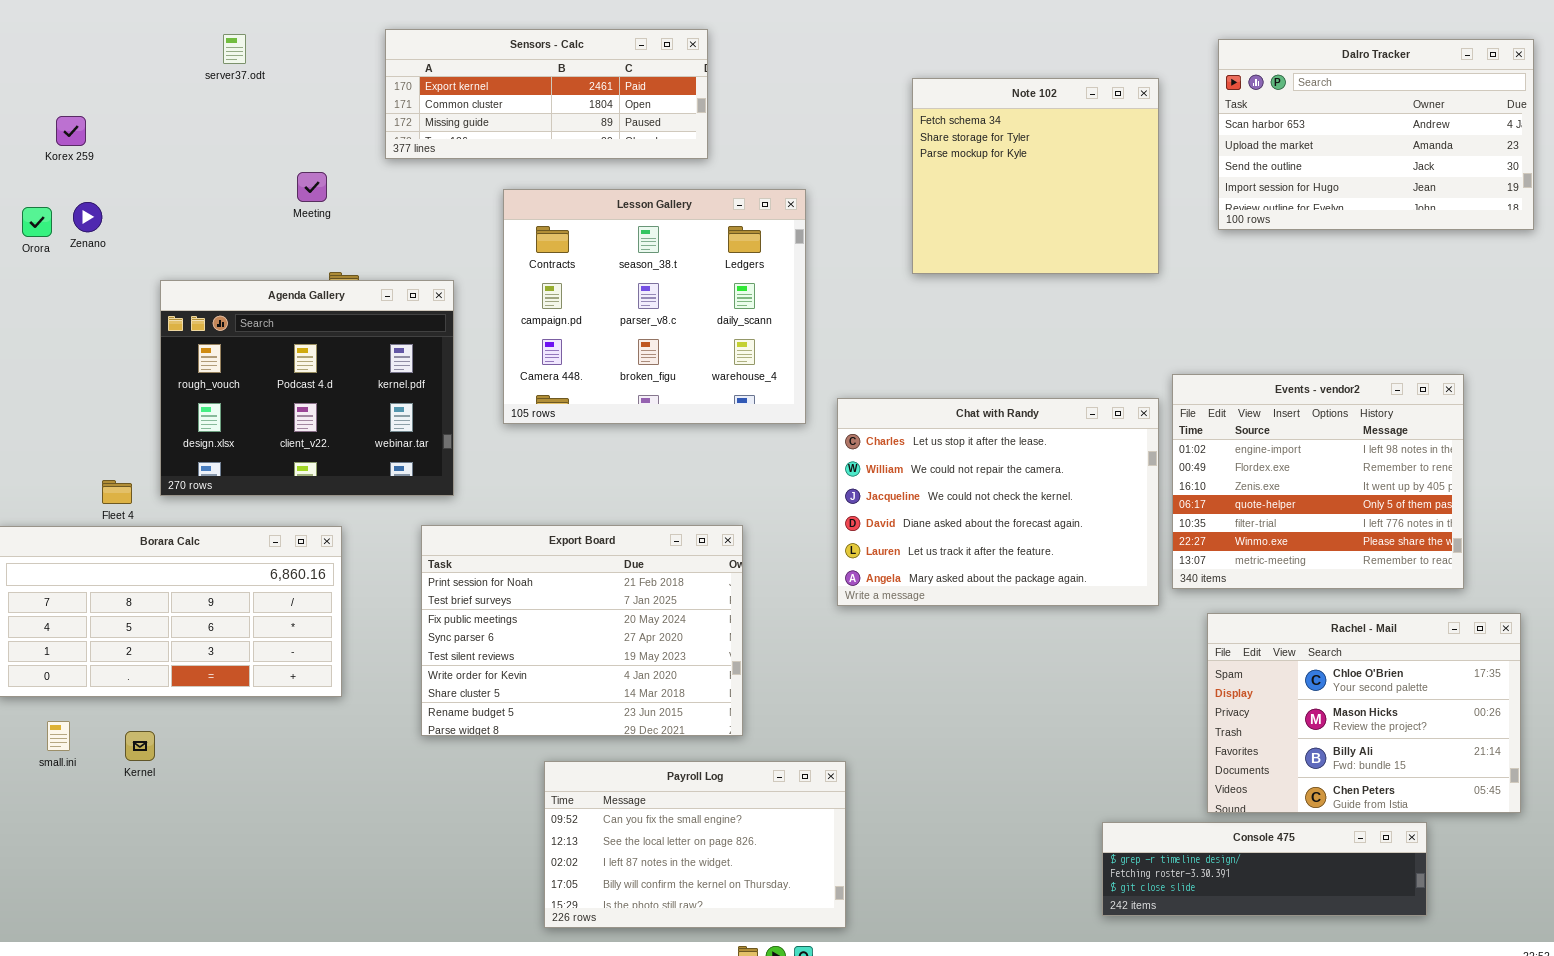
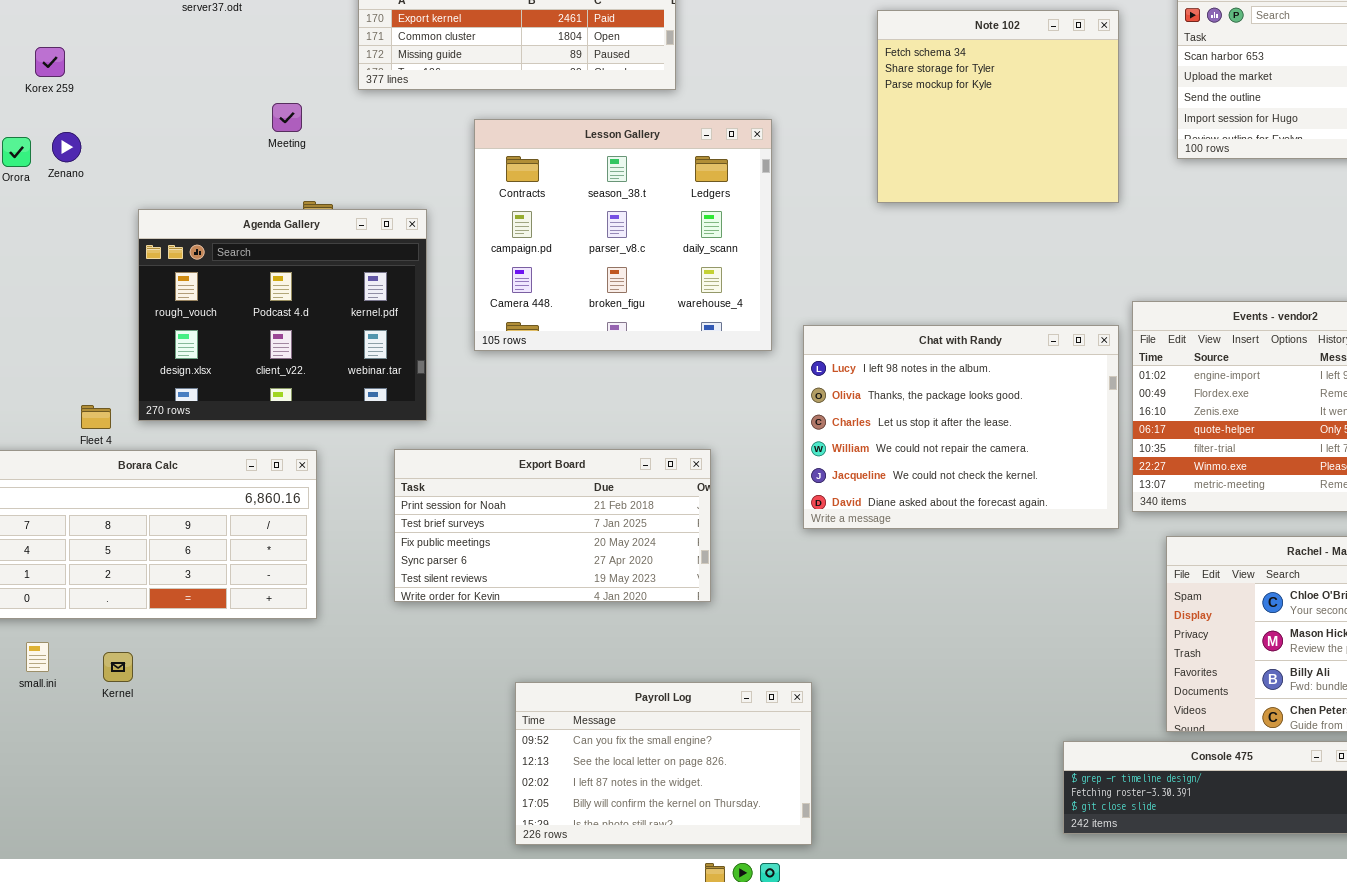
Chat with Randy: [837,398,1159,606] -> [803,325,1119,529], scrolled up 2 rows
Export Board: [421,525,743,736] -> [394,449,711,602], resized

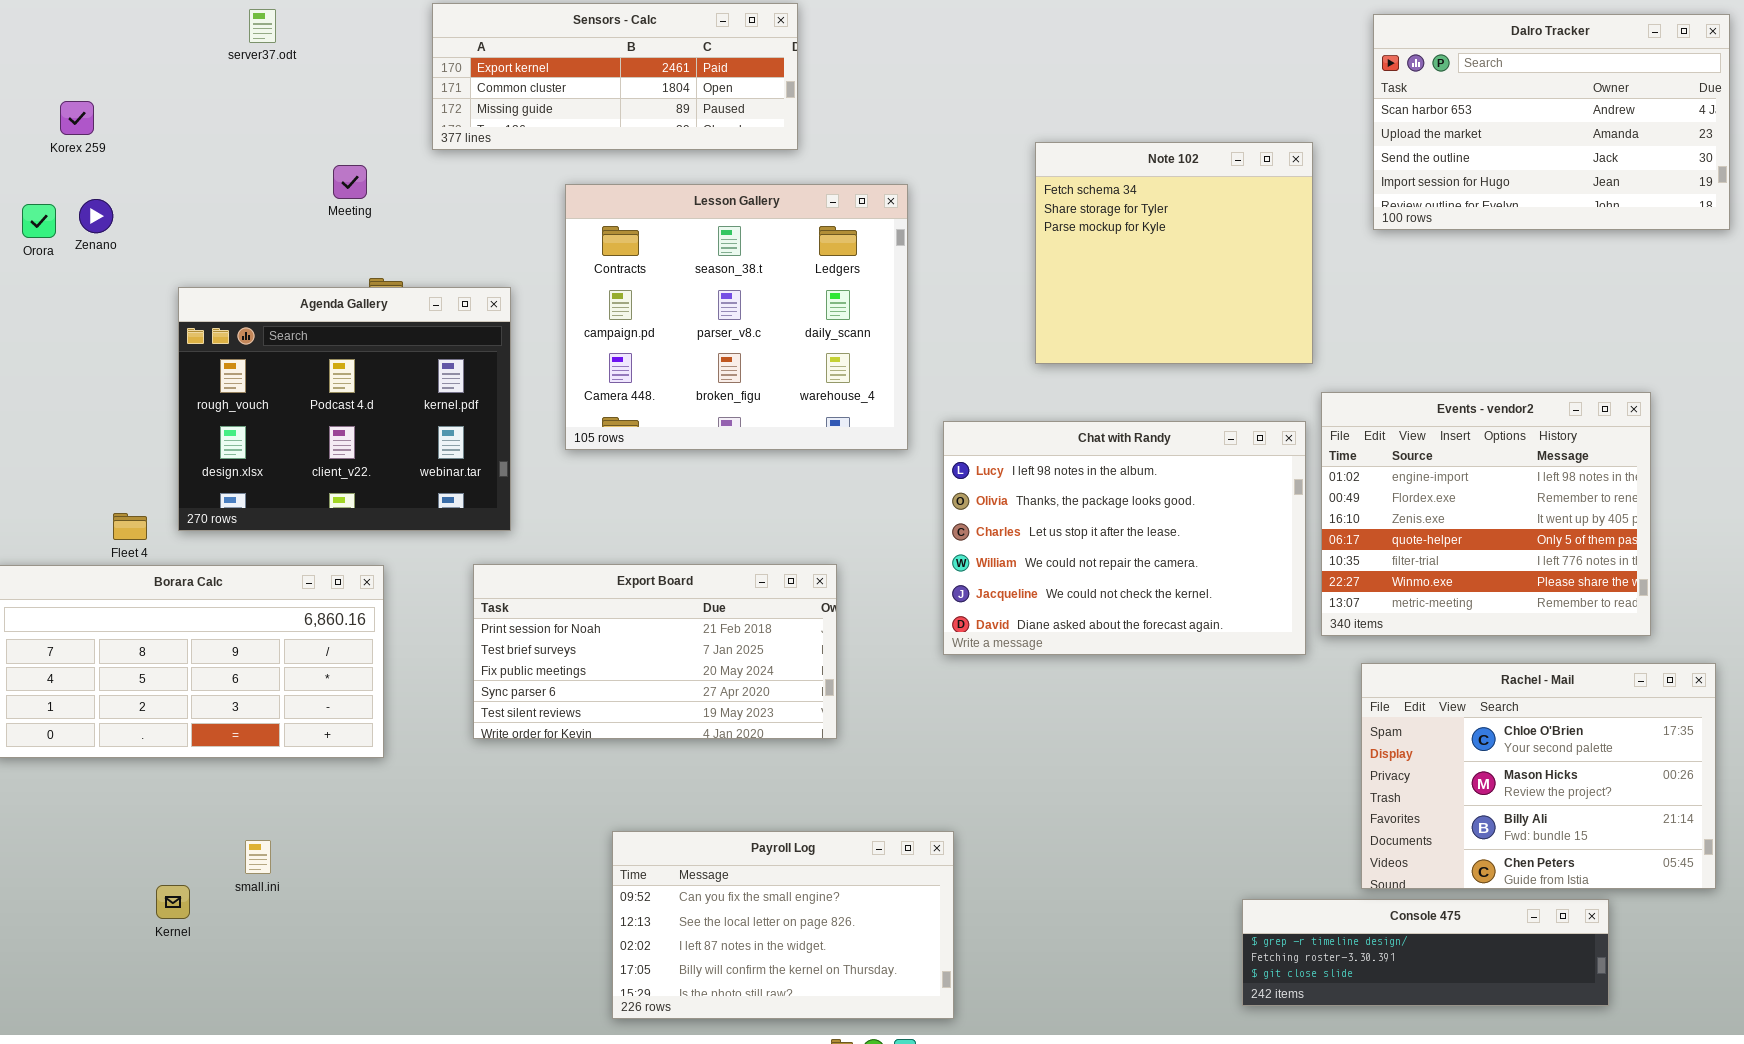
Note 102: [877,10,1119,203] -> [1035,142,1313,364], moved
small.ini: [26,642,49,672] -> [245,840,271,874], moved
Kernel: [103,652,133,682] -> [156,885,190,919], moved

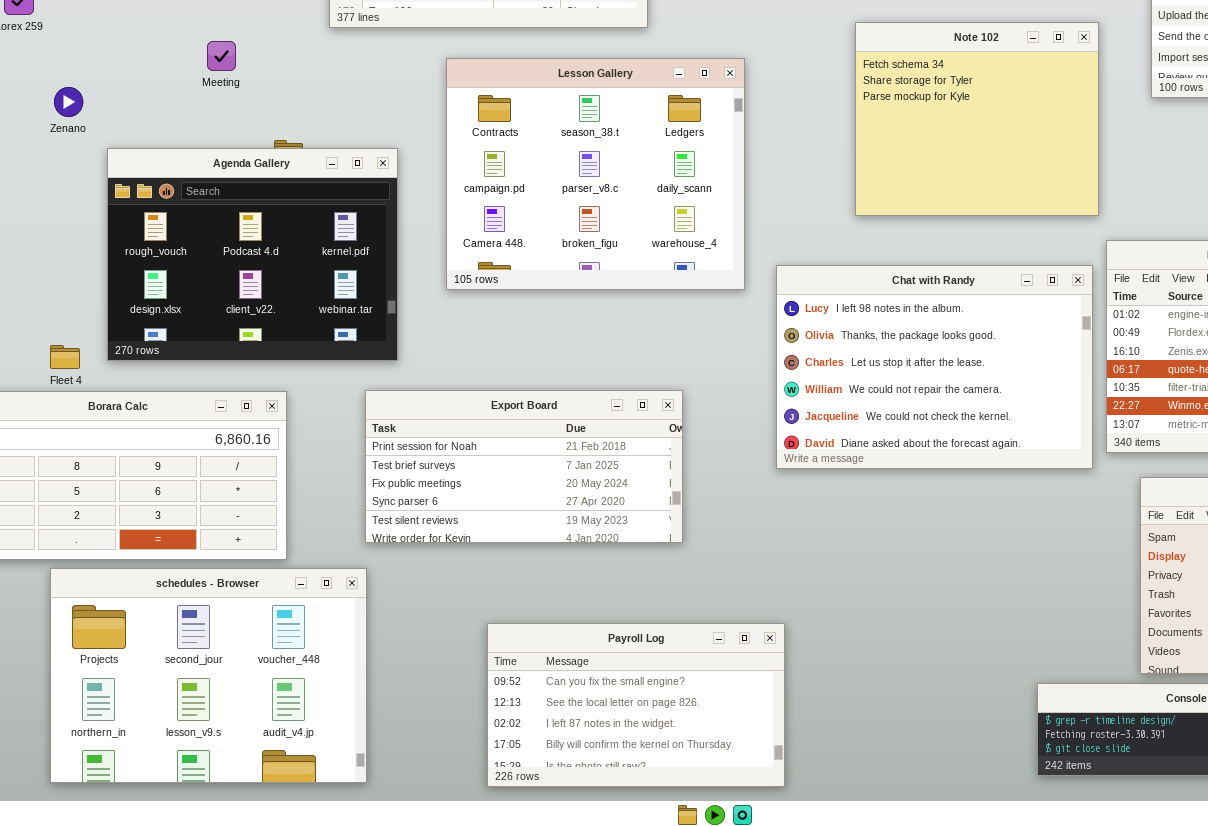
Meeting: [333,165,367,199] -> [207,41,236,71], moved
Zenano: [79,199,113,233] -> [54,87,83,117], moved
schedules - Browser: none -> [50,568,367,783], opened

